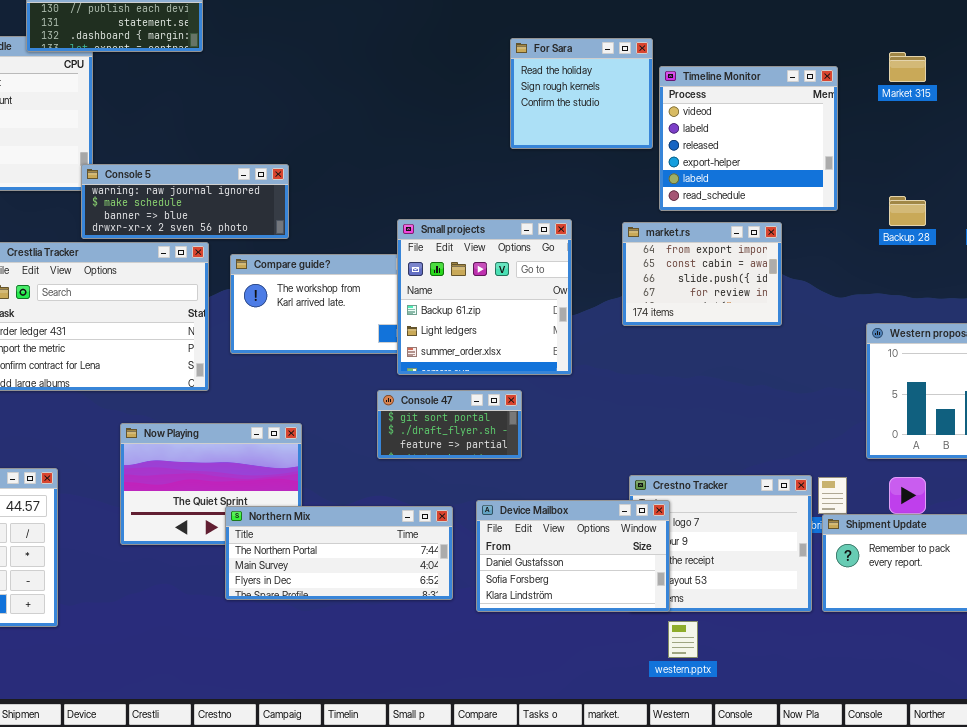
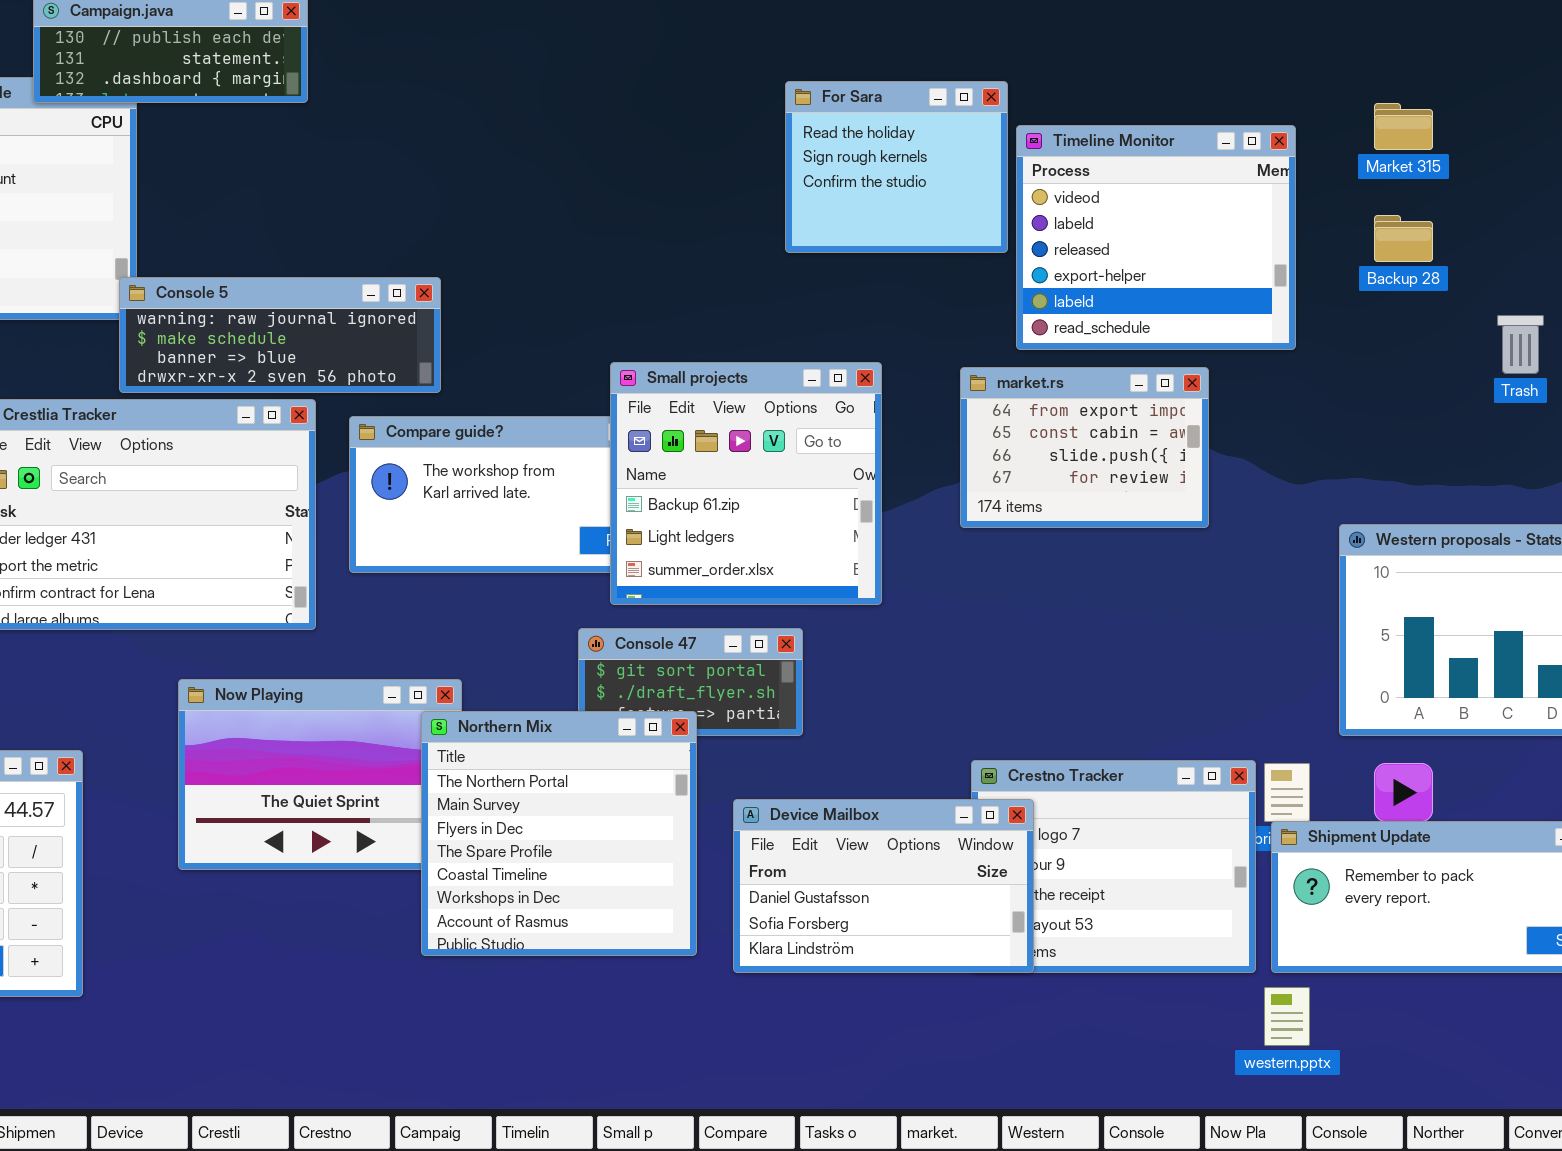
Backup 28: [889,196,926,226] -> [1374,215,1433,262], moved
Northern Mix: [225,506,453,600] -> [421,711,697,956], resized
western.pptx: [668,621,698,658] -> [1264,987,1310,1046], moved

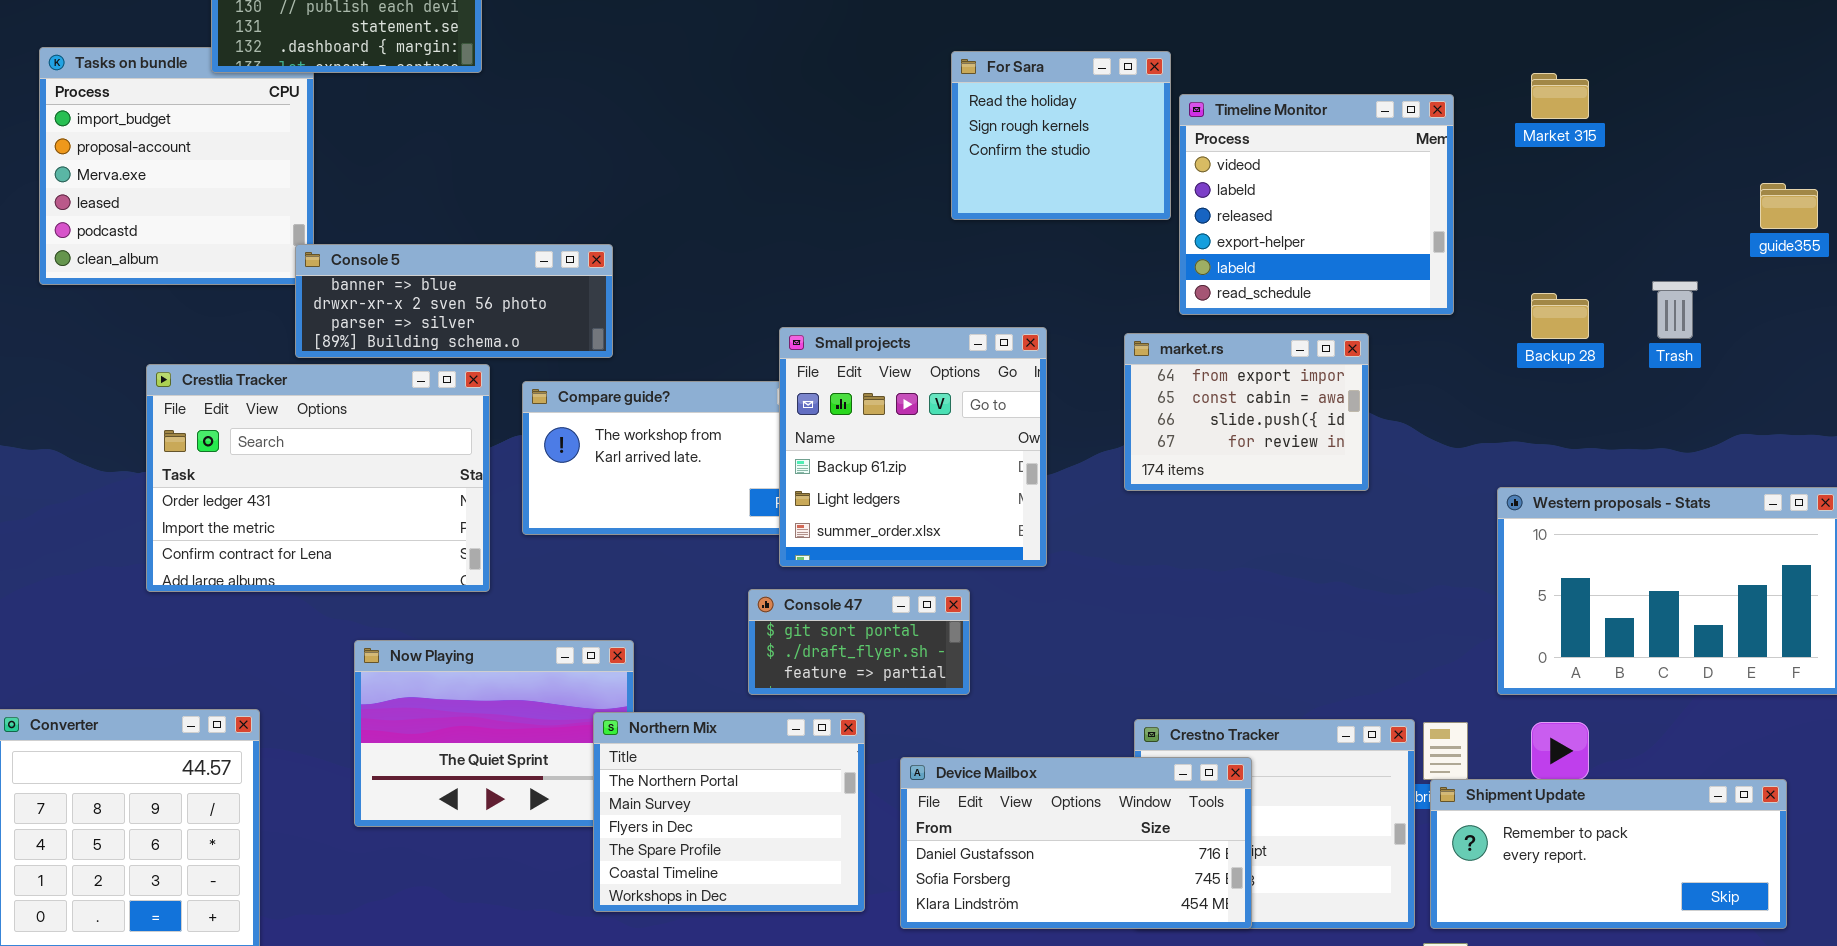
Backup 28: [1374,215,1433,262] -> [1531,293,1589,339], moved
Console 5: [119,277,441,393] -> [295,244,613,358], scrolled down 2 rows
Northern Mix: [421,711,697,956] -> [593,712,865,912], resized
Device Mailbox: [733,799,1034,973] -> [900,757,1252,929], resized

